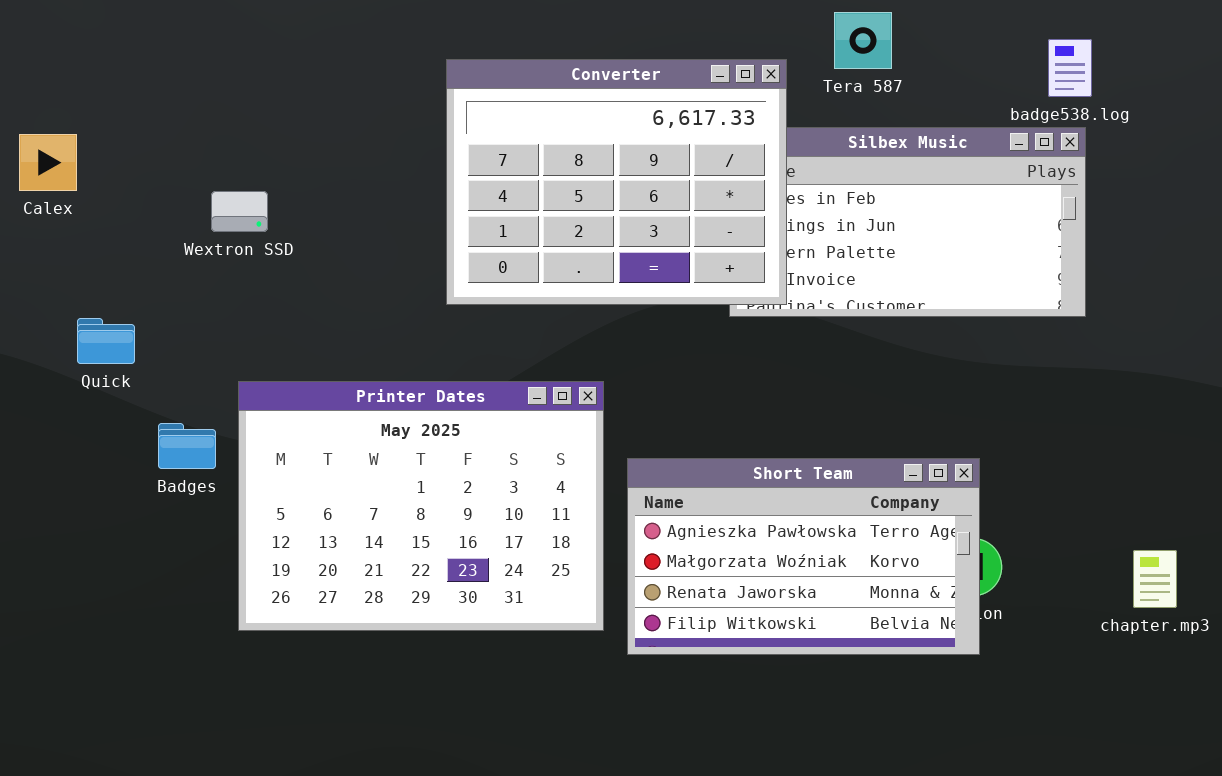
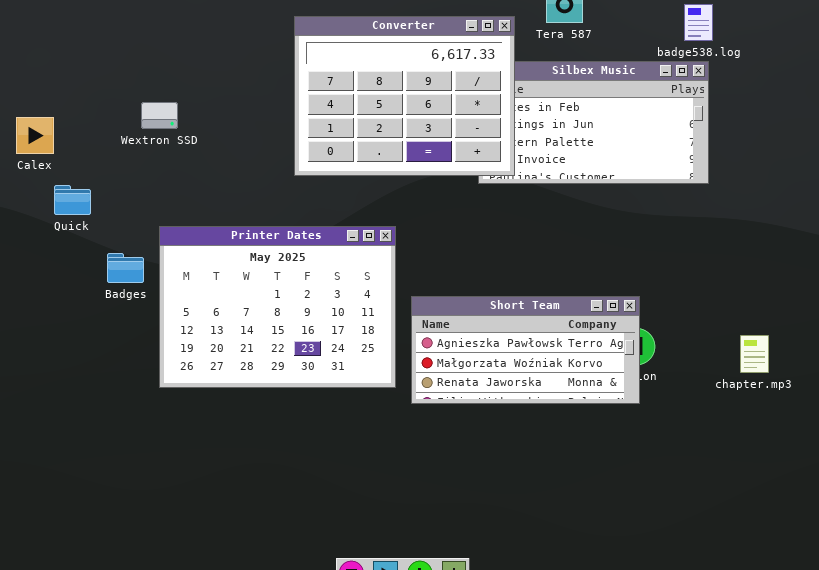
Calex: [19,134,77,191] -> [16,117,54,154], moved
Short Team: [627,458,980,655] -> [411,296,640,404], resized

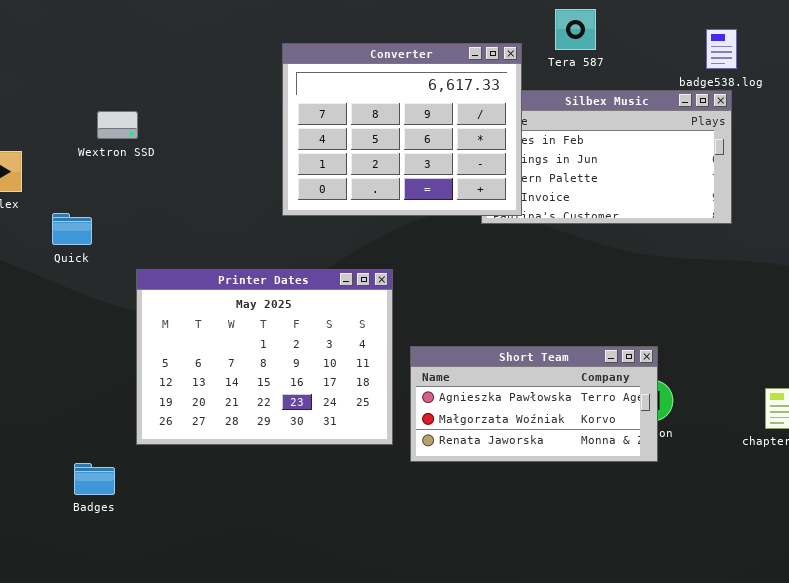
Wextron SSD: [141,102,178,129] -> [97,111,138,139], moved
Quick: [54,185,91,215] -> [52,213,92,245], moved
Badges: [107,253,144,283] -> [74,463,115,495], moved

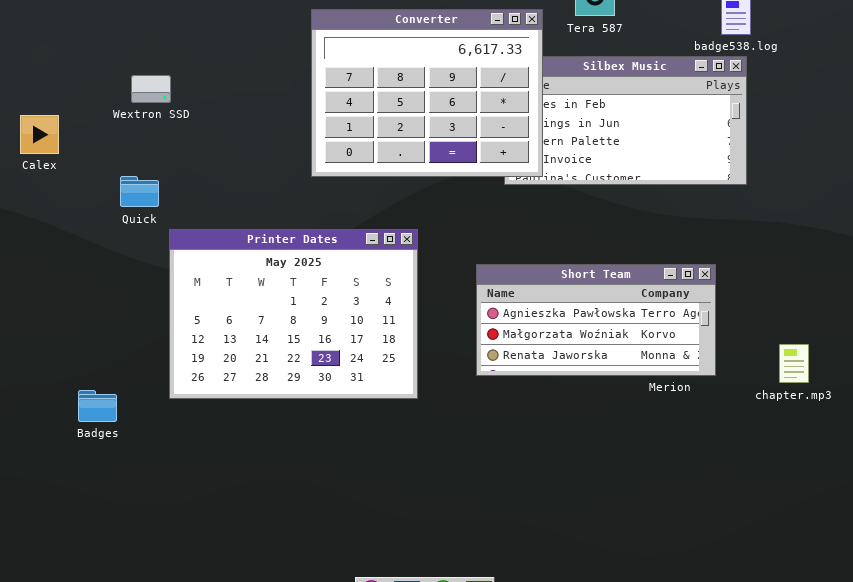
Quick: [52,213,92,245] -> [120,176,159,207], moved
Short Team: [410,346,658,462] -> [476,264,716,376], moved
Badges: [74,463,115,495] -> [78,390,117,422], moved

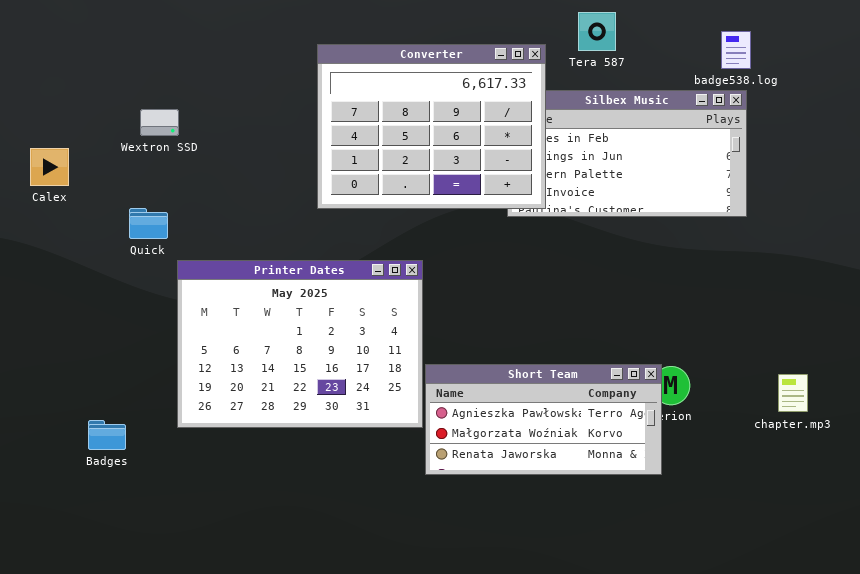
Short Team: [476,264,716,376] -> [425,364,662,475], moved

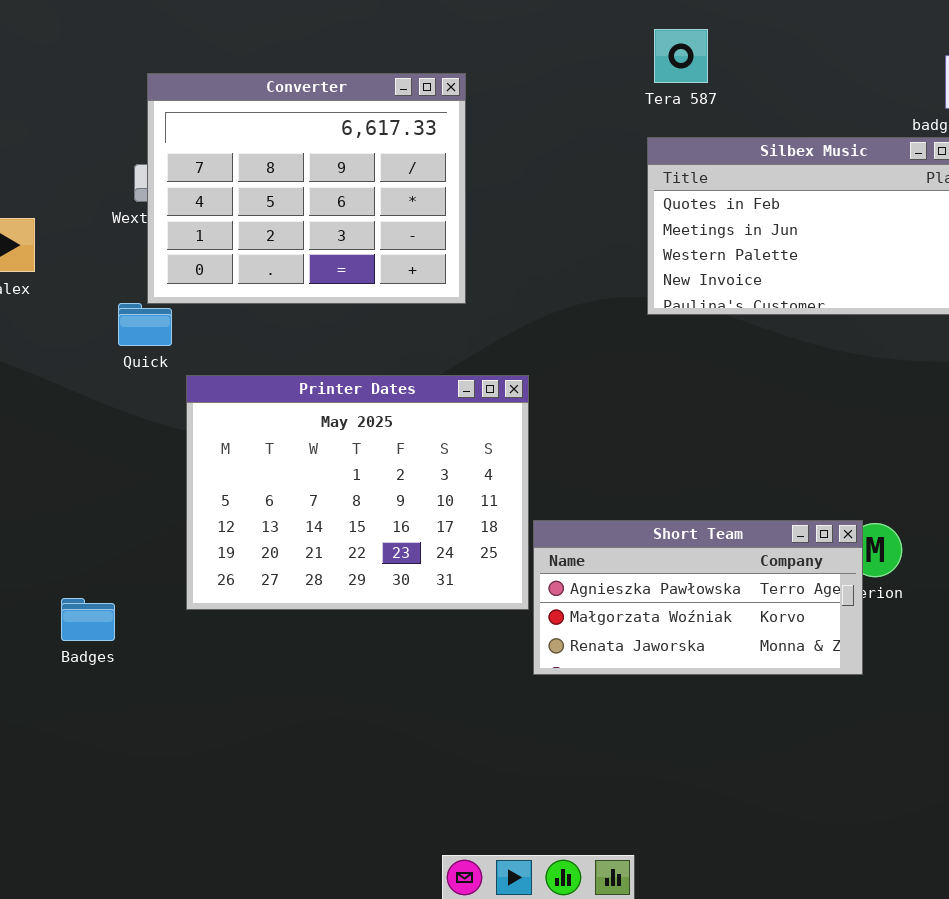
Tera 587: [578,12,616,51] -> [654,29,708,83], moved
Converter: [317,44,546,209] -> [147,73,466,304], moved

